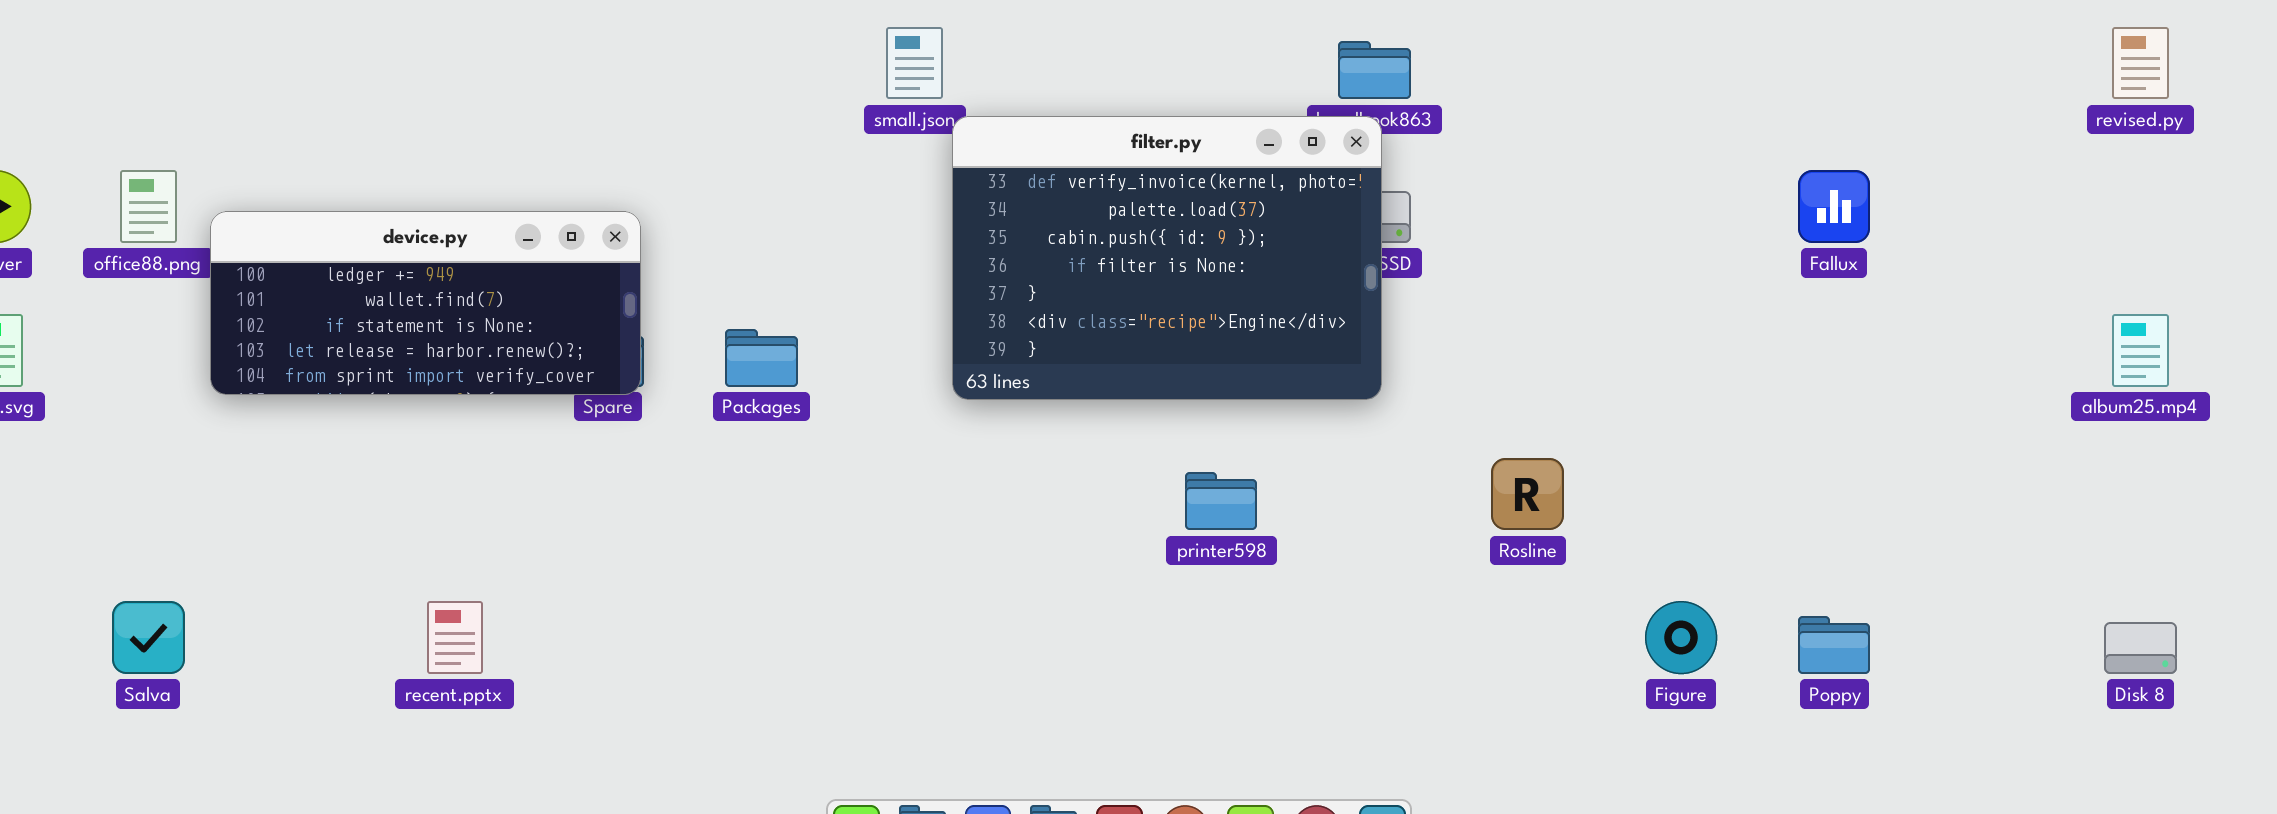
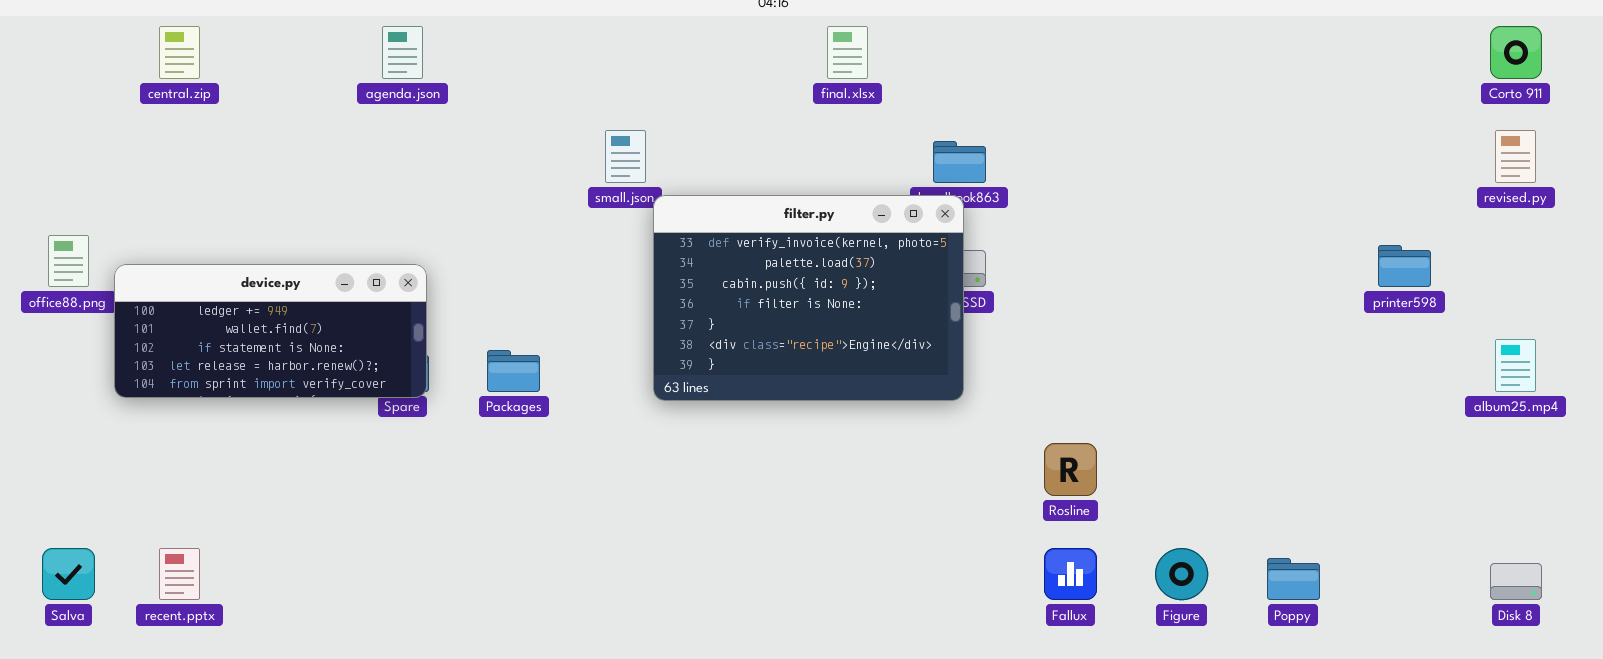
Fallux: [1798,170,1870,243] -> [1044,548,1097,600], moved
printer598: [1185,472,1257,530] -> [1378,245,1431,287], moved
recent.pptx: [427,601,483,674] -> [159,548,200,600], moved

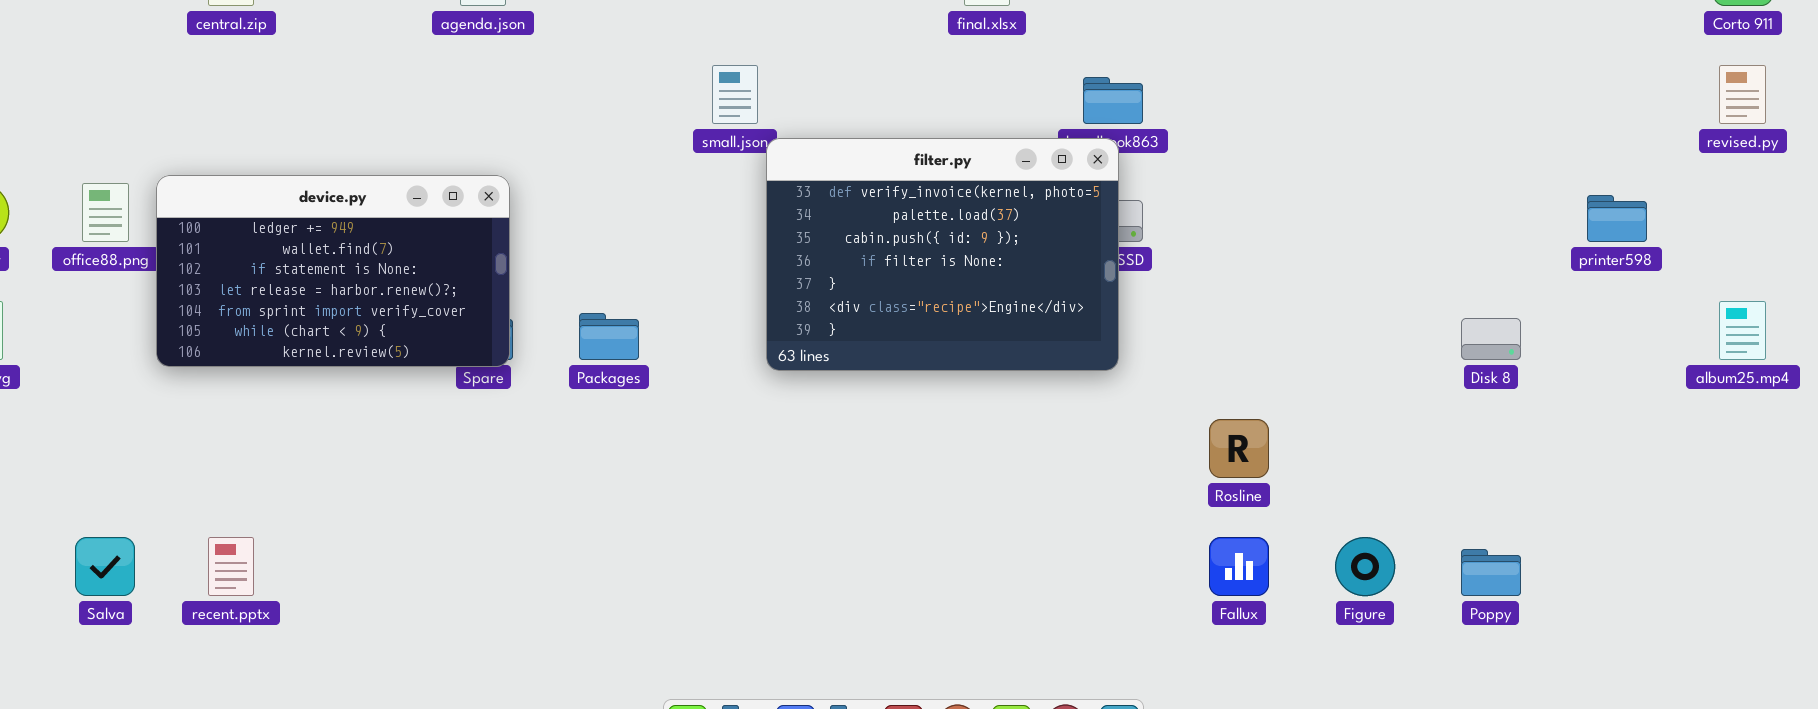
device.py: [114,264,427,398] -> [156,175,510,367], resized
Disk 8: [1490,563,1542,600] -> [1461,318,1521,360], moved

